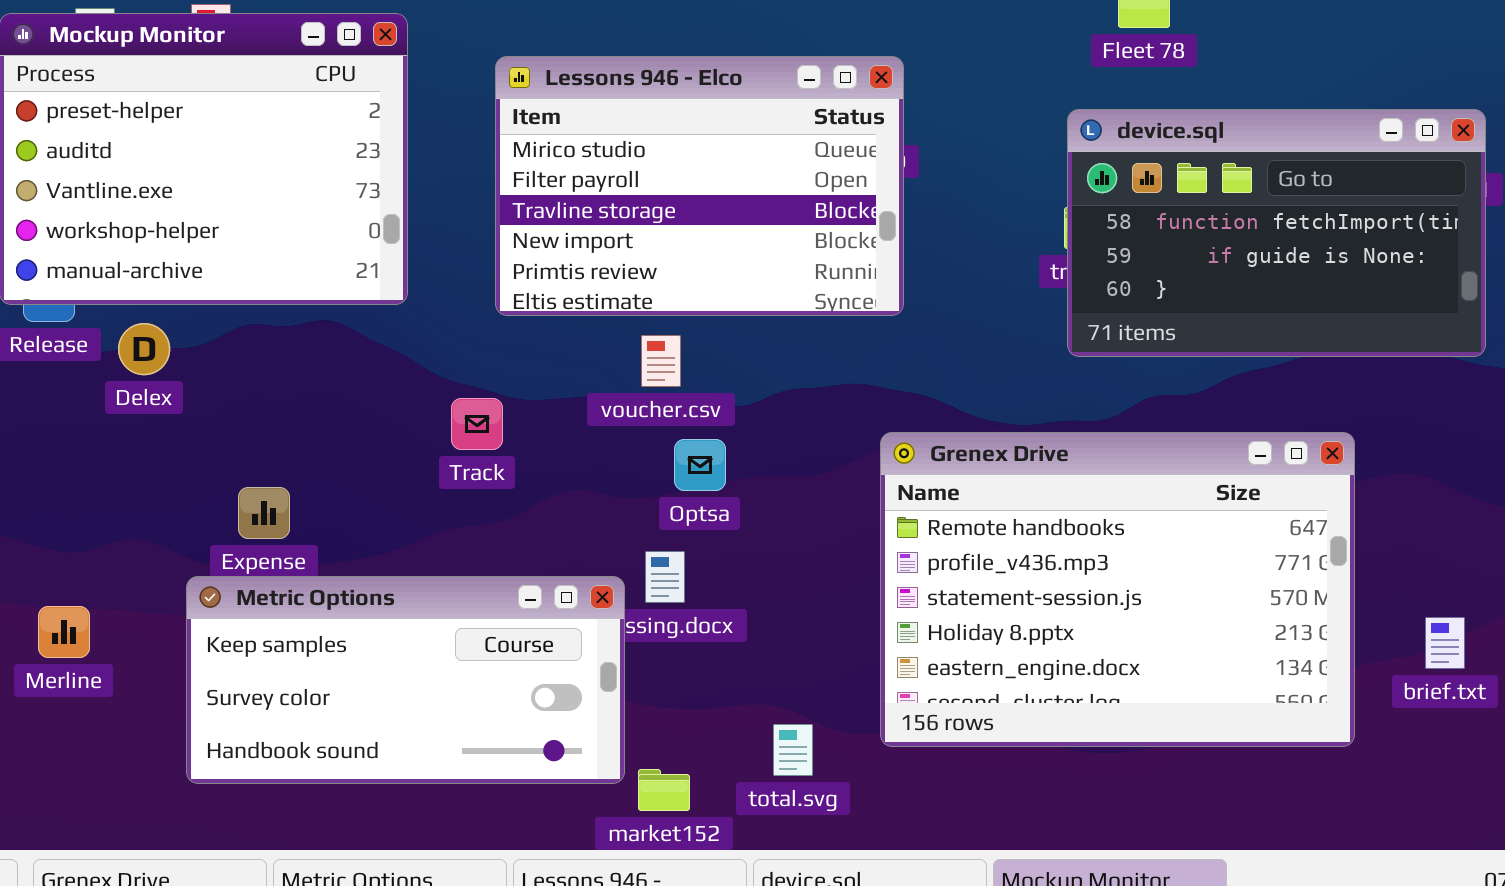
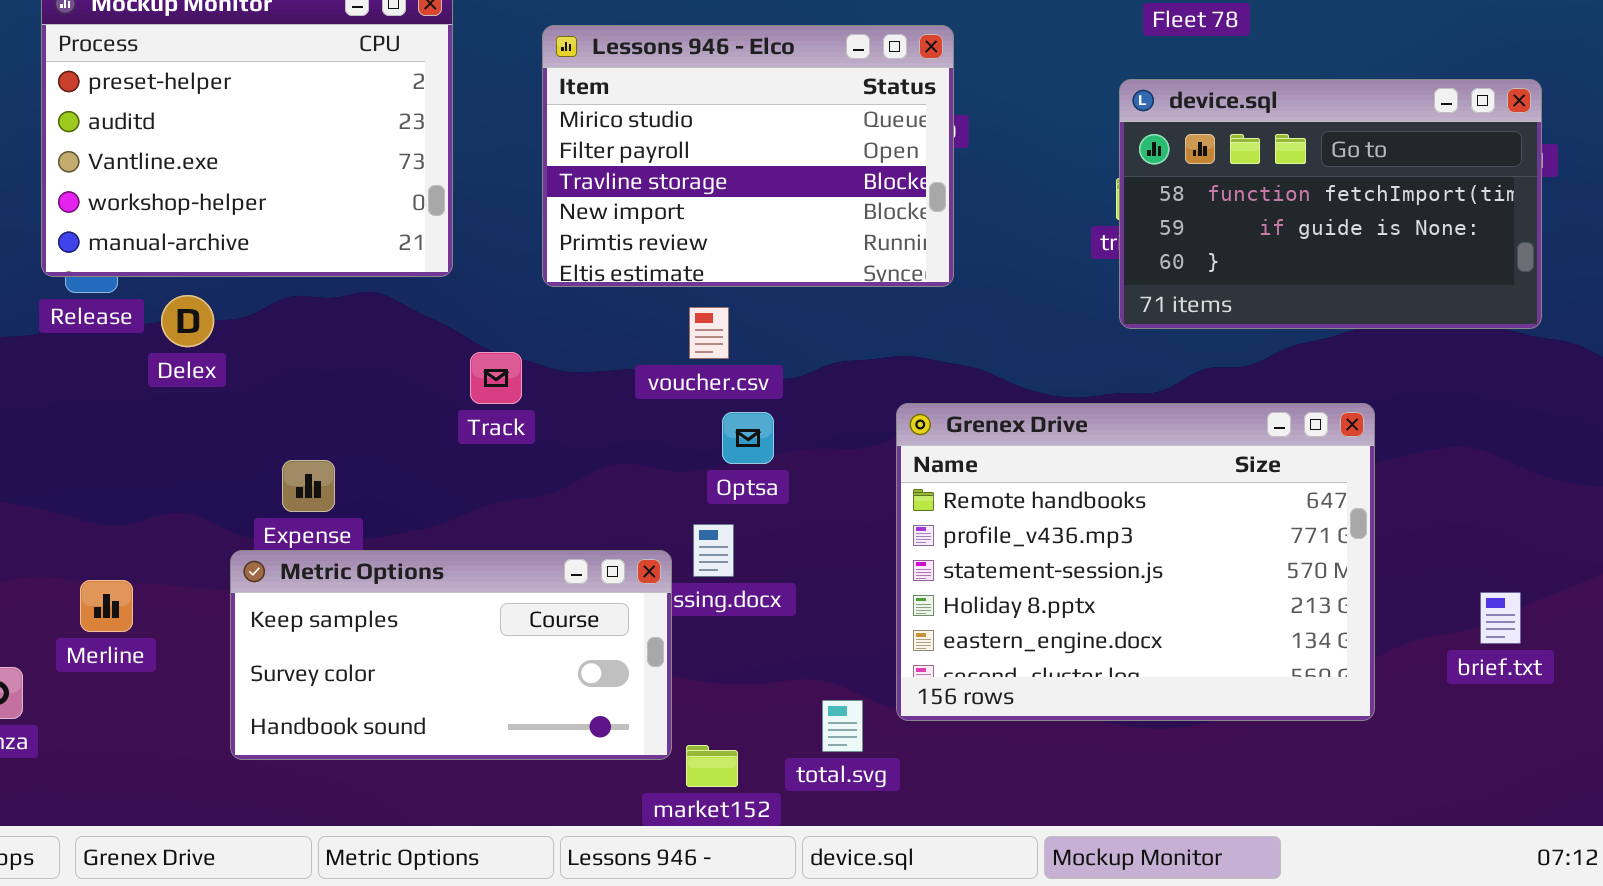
Track: [451,398,503,450] -> [470,352,522,404], moved
Grenex Drive: [880,432,1355,747] -> [896,403,1375,721], moved

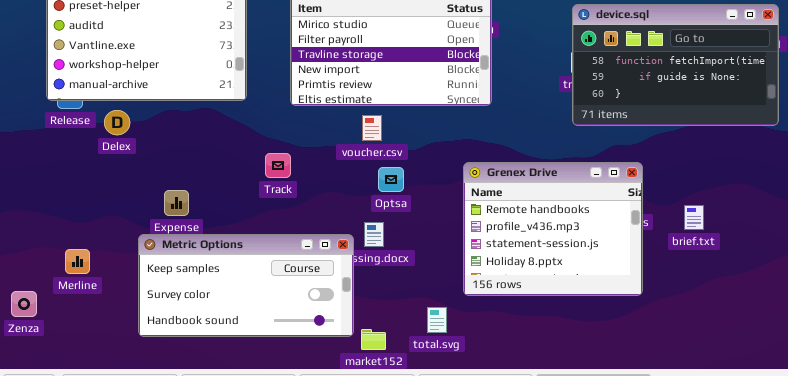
Track: [470,352,522,404] -> [265,153,291,178], moved
Grenex Drive: [896,403,1375,721] -> [463,162,643,296], resized
brief.txt: [1480,592,1521,644] -> [684,205,704,230], moved

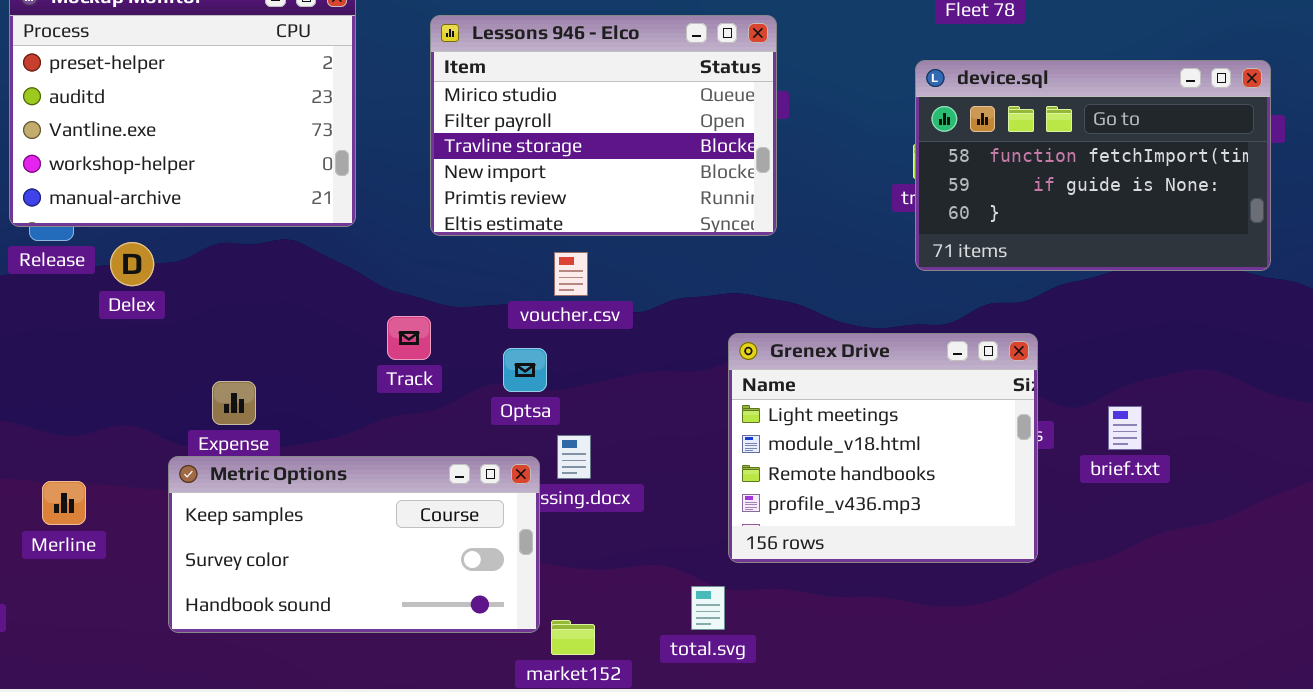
Grenex Drive: [463,162,643,296] -> [728,333,1038,563], scrolled up 2 rows
Optsa: [378,167,404,192] -> [503,348,547,392], moved
total.svg: [427,307,447,333] -> [691,586,725,630], moved

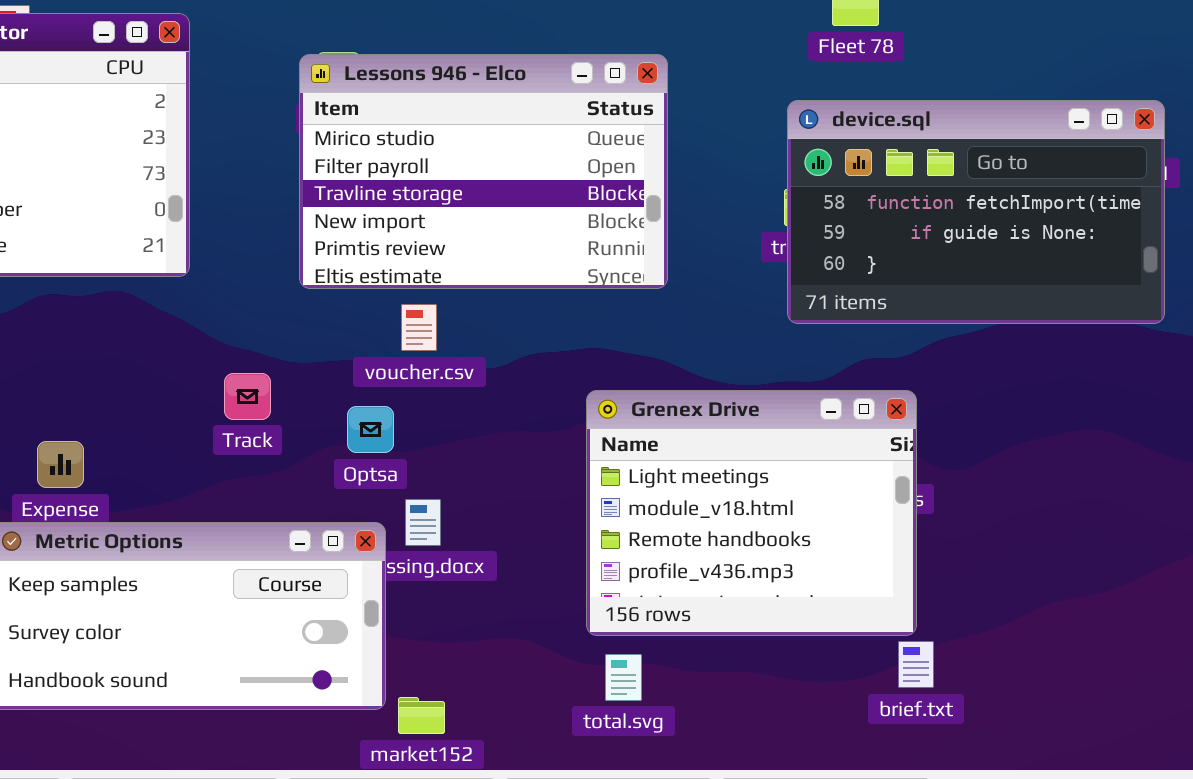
Lessons 946 - Elco: [430,15,777,236] -> [299,54,668,289], moved
brief.txt: [1108,406,1142,450] -> [898,641,934,688], moved
total.svg: [691,586,725,630] -> [605,654,642,701], moved

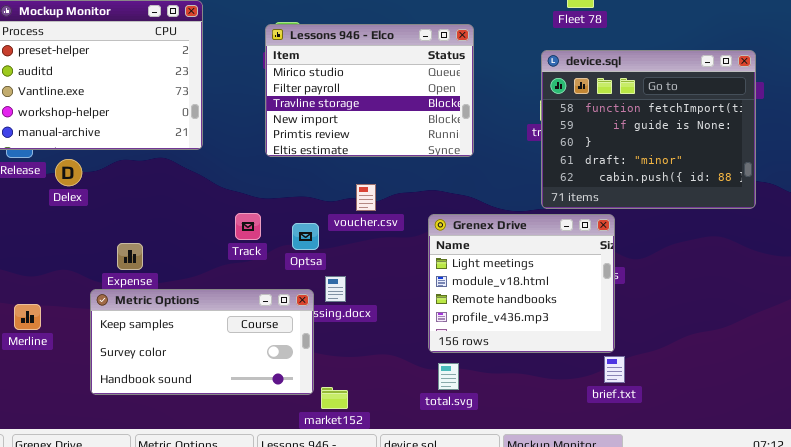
device.sql: [787,100,1165,324] -> [541,50,756,209], resized
voucher.csv: [401,304,437,351] -> [356,184,376,211], moved
Track: [224,373,271,420] -> [235,213,261,240], moved

